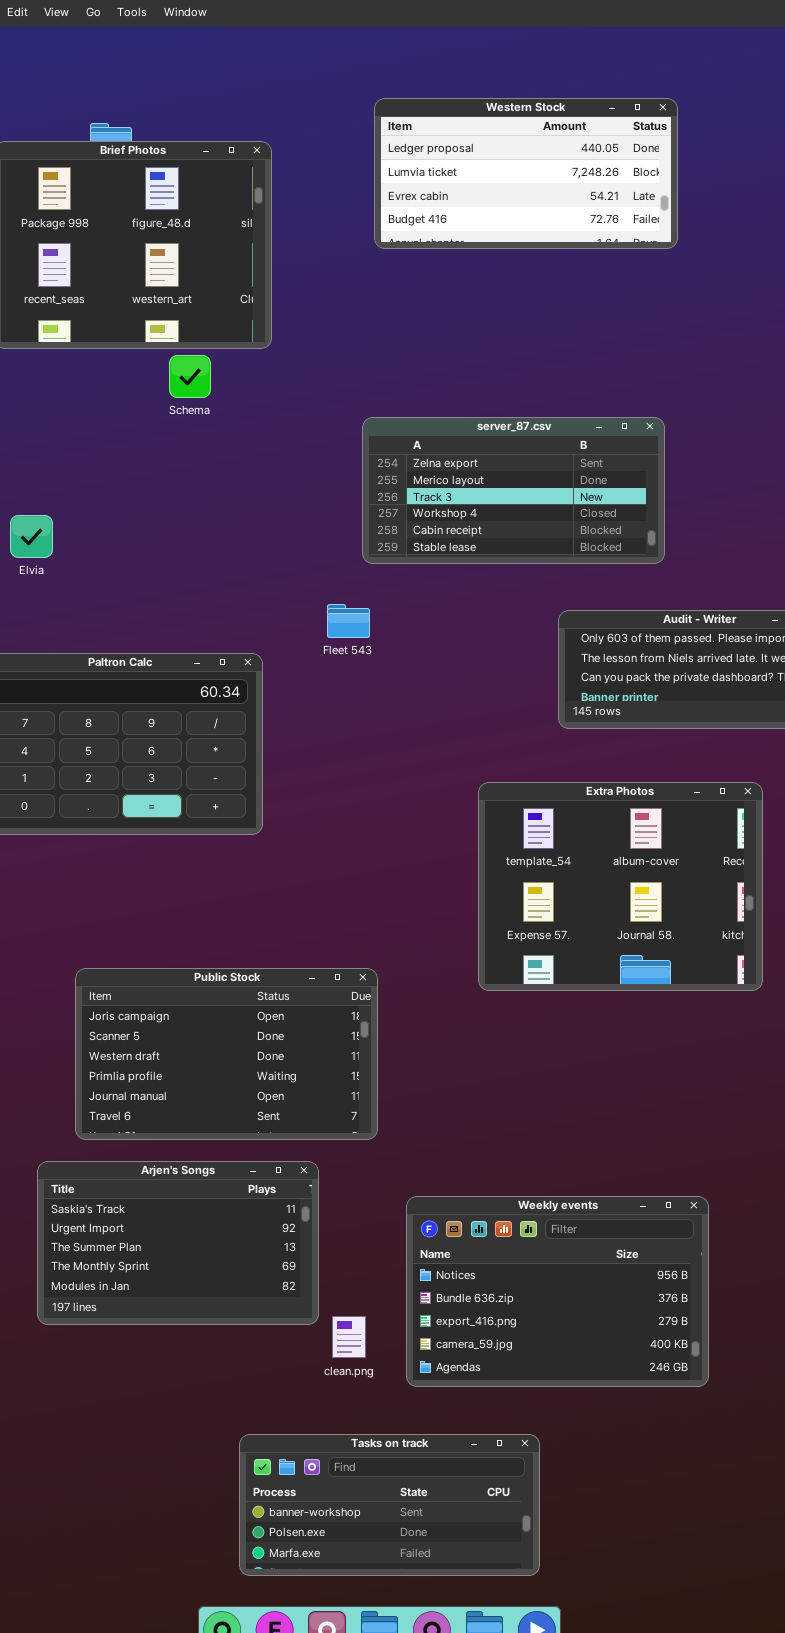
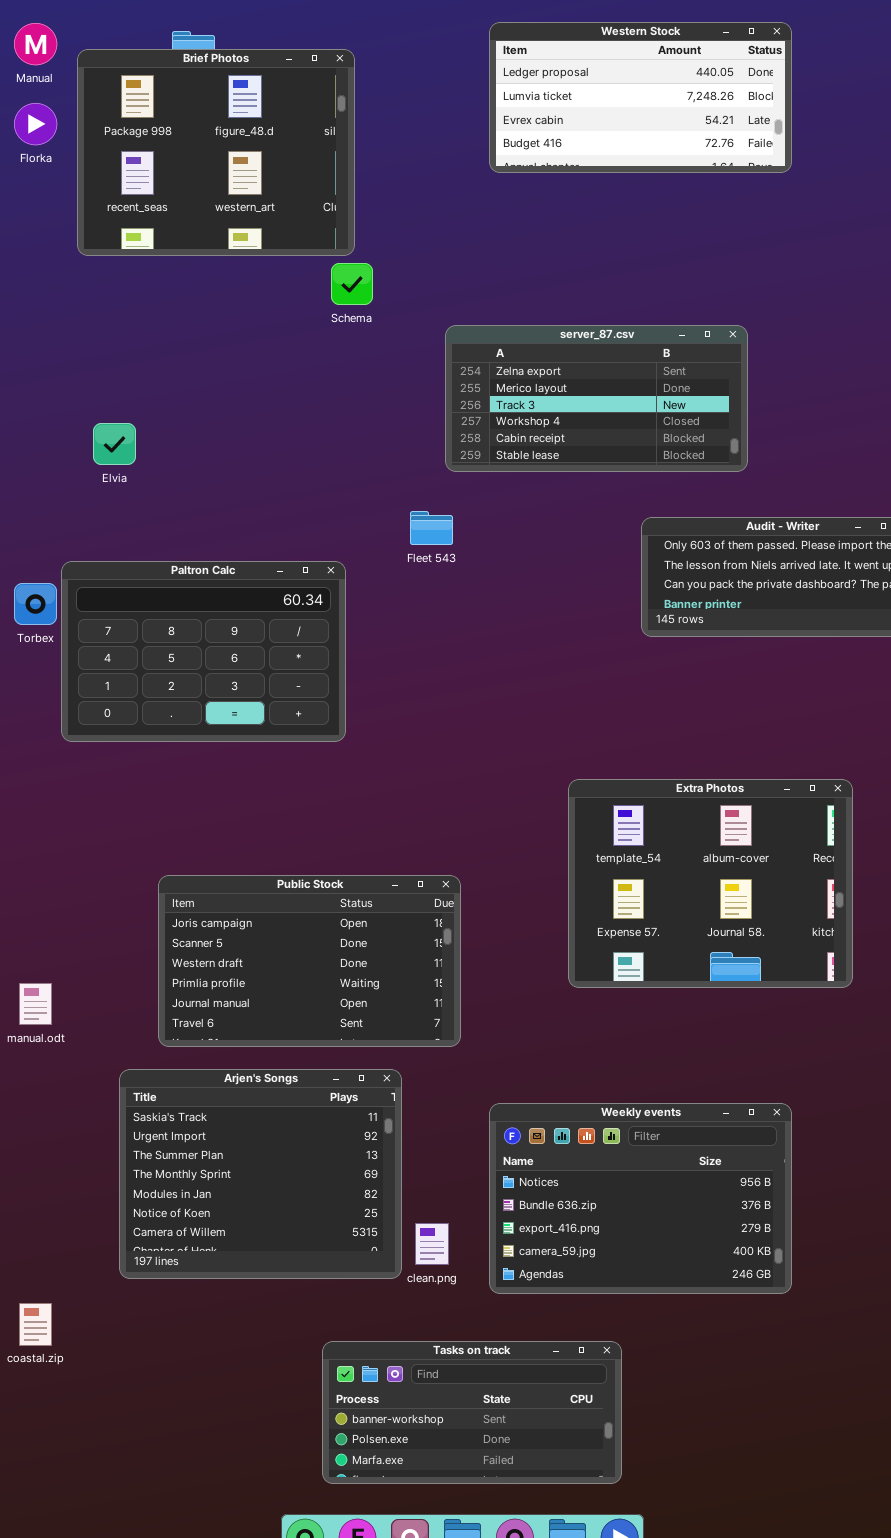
Western Stock: [374,98,678,249] -> [489,22,792,173], moved
Schema: [169,355,211,398] -> [331,263,373,305], moved
Extra Photos: [478,782,763,991] -> [568,779,853,988], moved
Arjen's Songs: [37,1161,319,1325] -> [119,1069,402,1279], resized

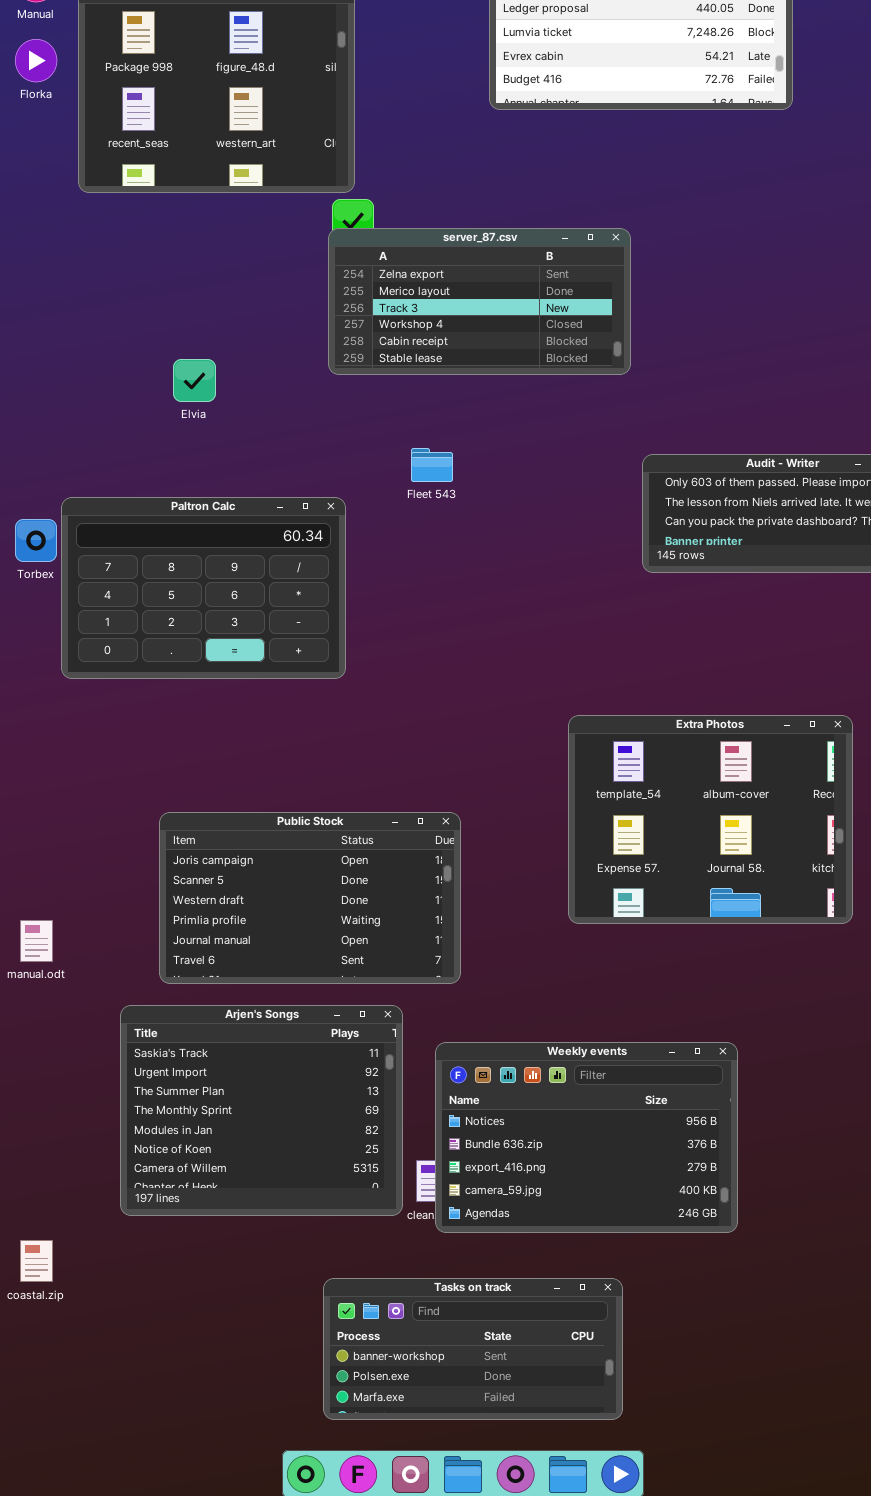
server_87.csv: [445,325,748,472] -> [328,228,631,375], moved
Elvia: [93,423,136,465] -> [173,359,216,402], moved
Weekly events: [489,1103,792,1294] -> [435,1042,738,1233], moved

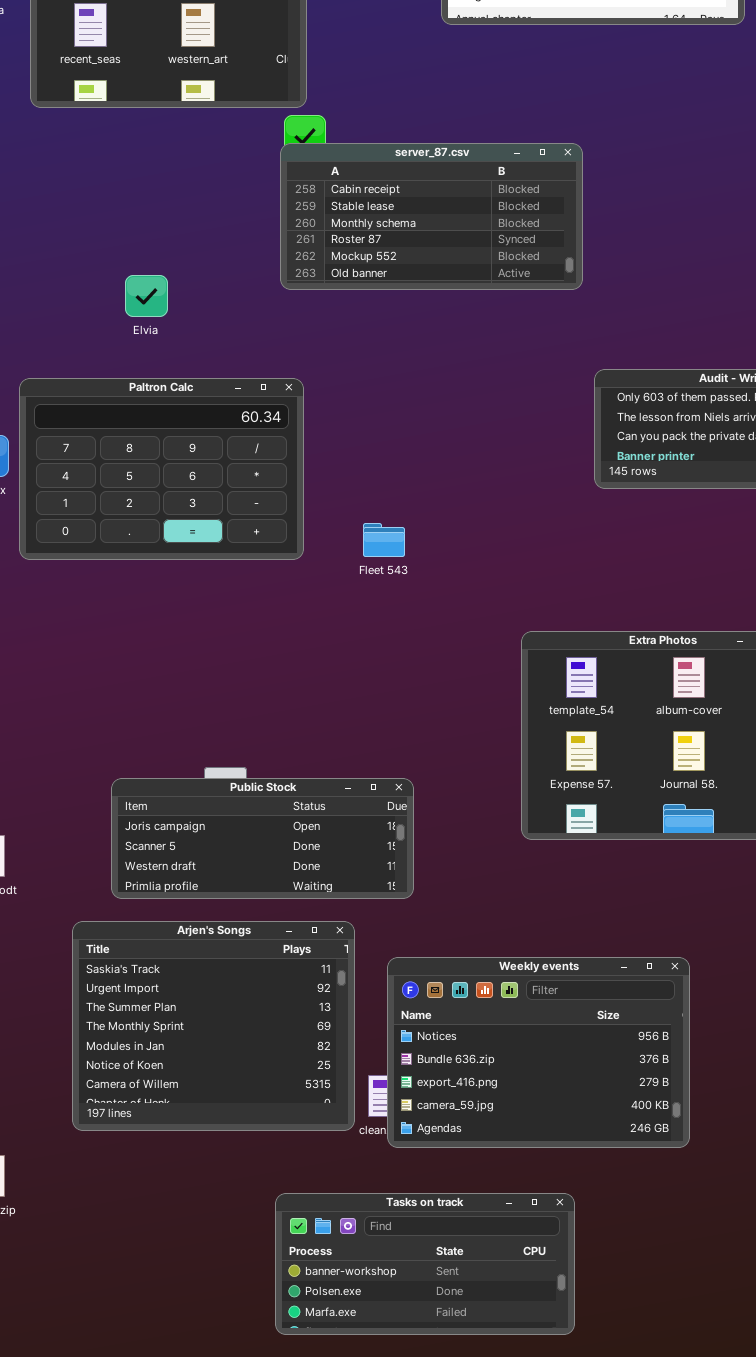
server_87.csv: [328,228,631,375] -> [280,143,583,290], scrolled down 4 rows
Fleet 543: [411,448,453,482] -> [363,523,405,557], moved
Paltron Calc: [61,497,346,679] -> [19,378,304,560], moved
Public Stock: [159,812,461,984] -> [111,778,414,899], resized

